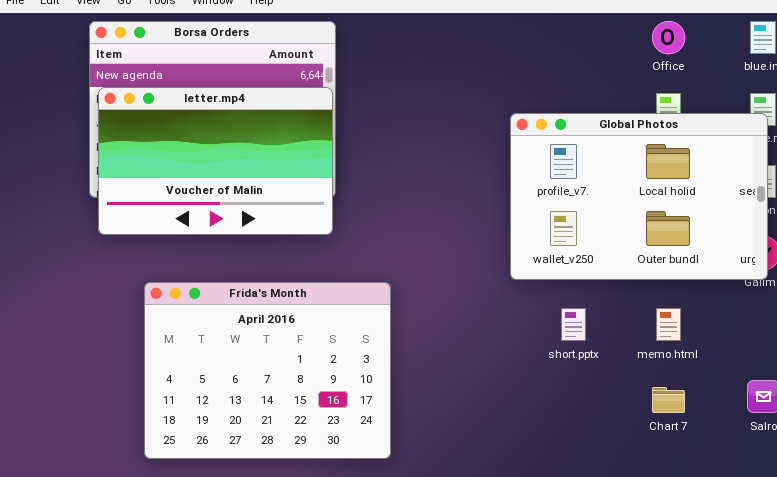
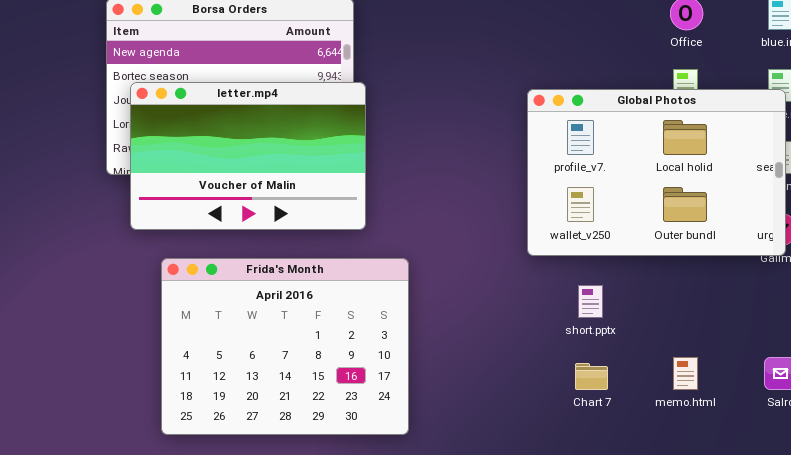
letter.mp4: [98,87,333,235] -> [130,82,366,230], moved
memo.html: [656,308,681,341] -> [673,357,698,390], moved
Chart 7: [652,387,685,413] -> [575,363,608,390], moved

